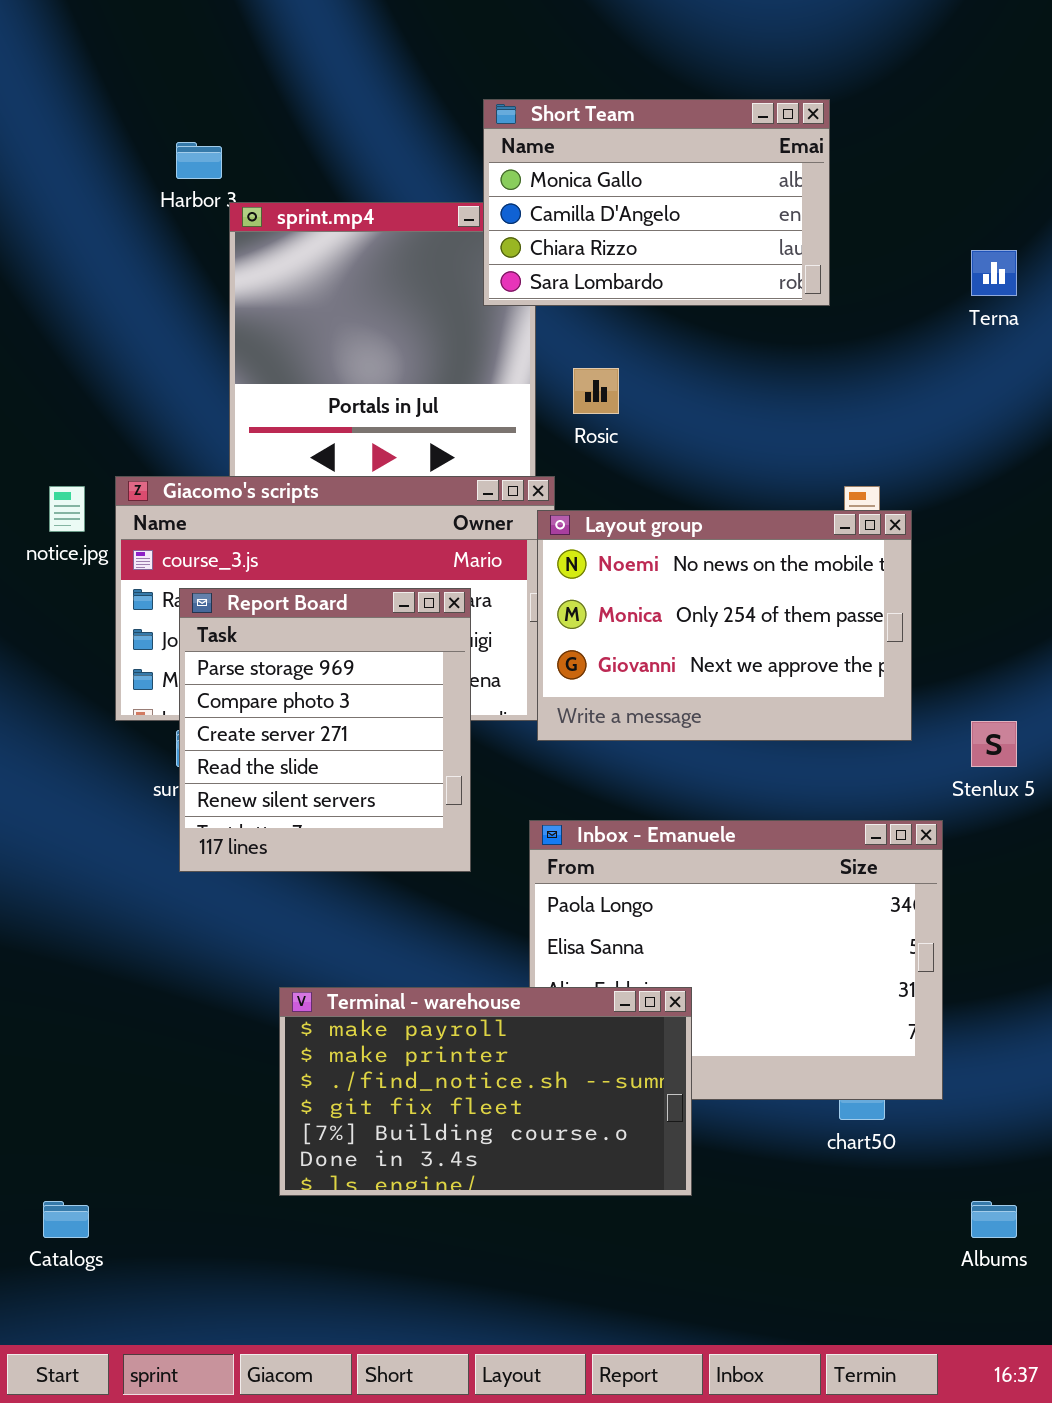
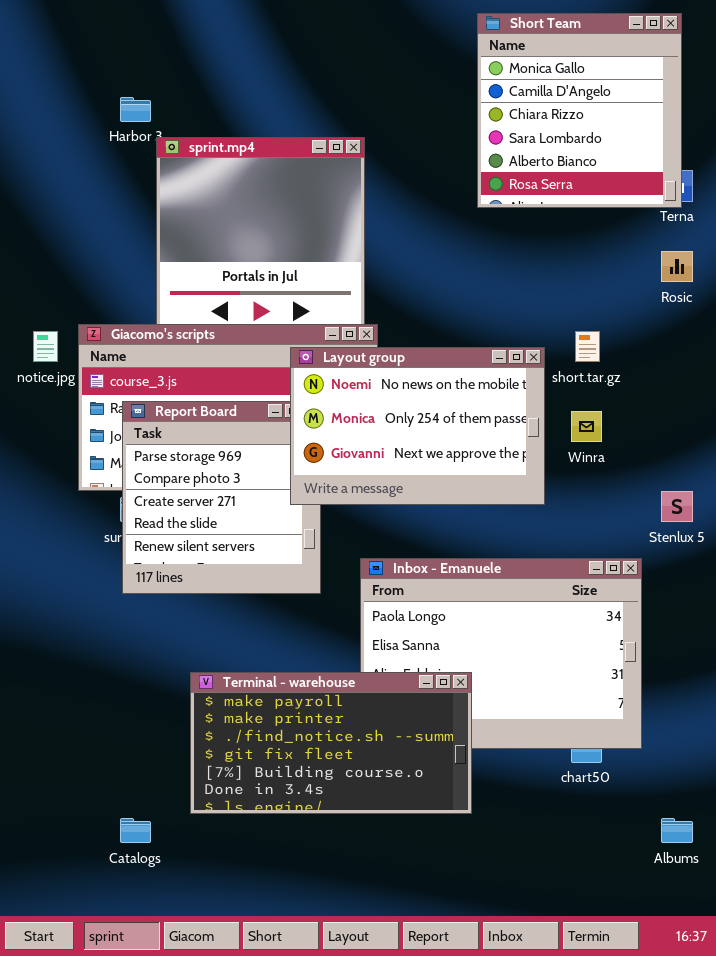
Short Team: [483,99,830,306] -> [477,13,682,208], moved, resized
Rosic: [573,368,619,414] -> [661,251,693,282], moved
Layout group: [537,510,912,741] -> [290,347,545,505], moved
Catalogs: [43,1201,89,1238] -> [120,818,151,843], moved

